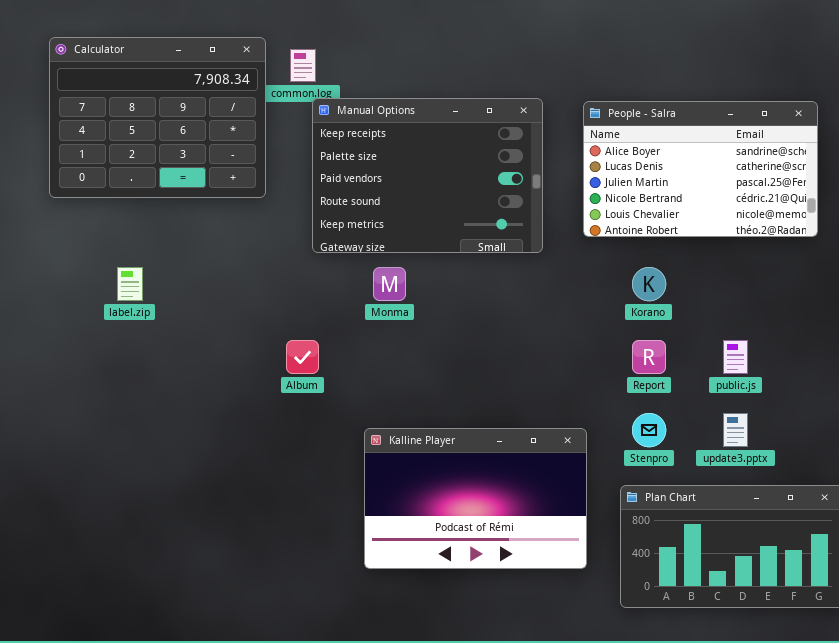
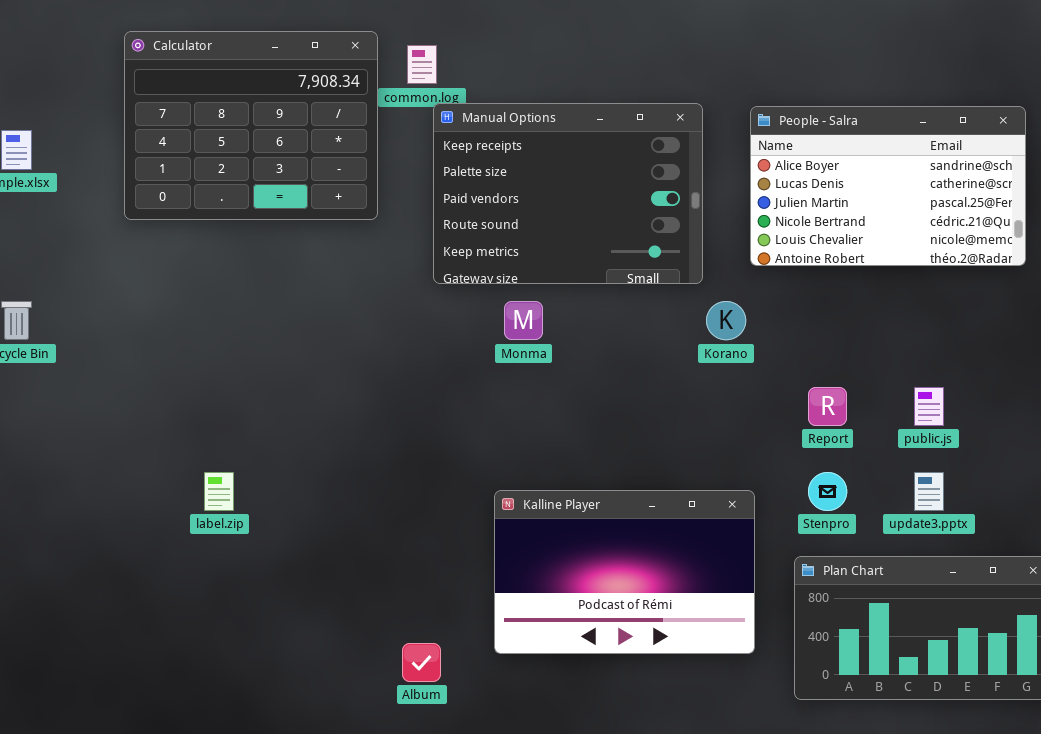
label.zip: [117,267,143,301] -> [204,472,234,511], moved
Korano: [632,267,666,301] -> [706,301,746,340], moved
Album: [286,340,319,374] -> [402,643,441,682], moved

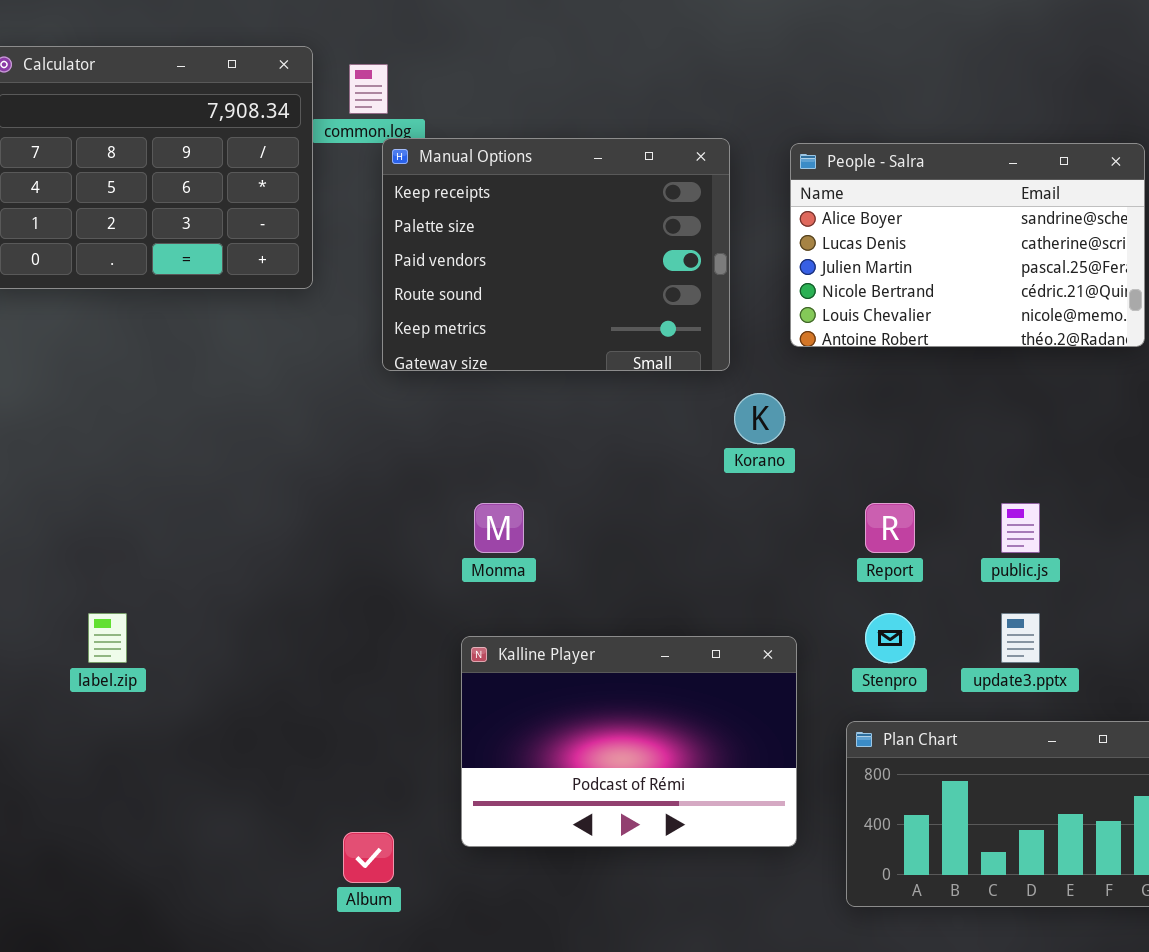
Monma: [504,301,543,340] -> [474,503,524,553], moved

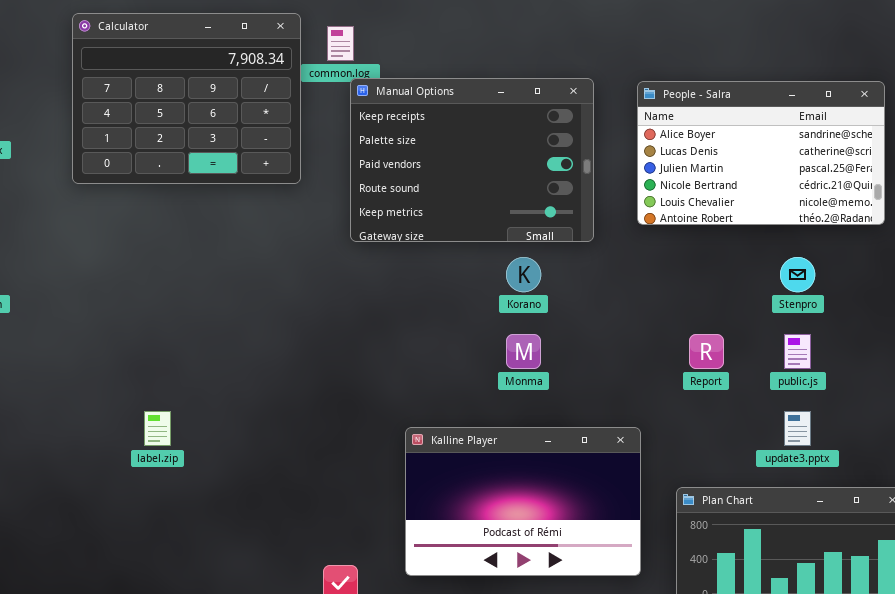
Korano: [734,393,785,444] -> [506,257,541,292], moved
Monma: [474,503,524,553] -> [506,334,541,369], moved
Stenpro: [865,613,915,663] -> [780,257,815,292], moved

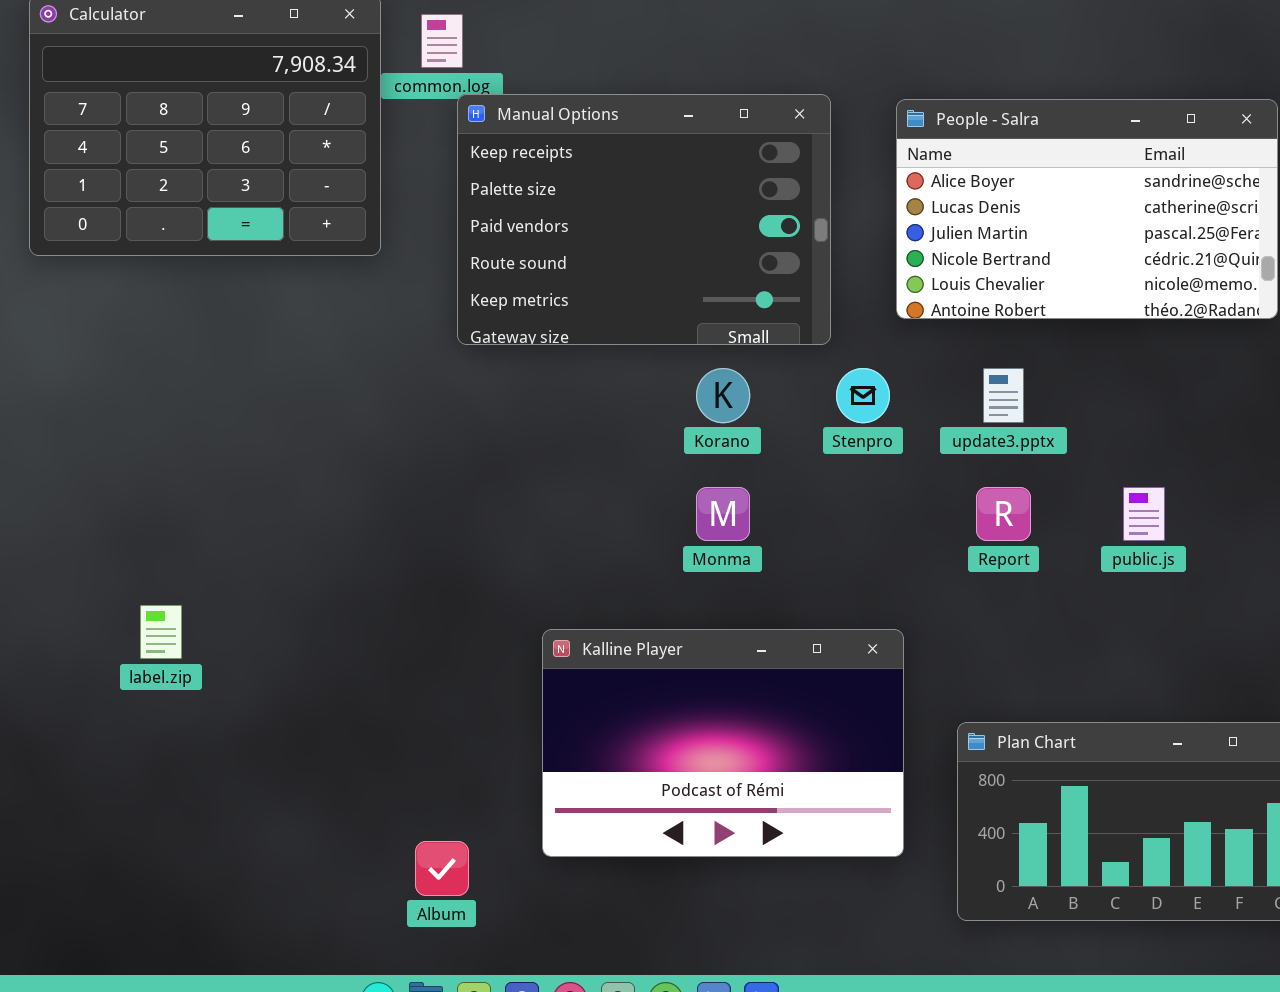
Stenpro: [780,257,815,292] -> [836,368,890,423], moved
update3.pptx: [784,411,811,446] -> [983,368,1024,423], moved

